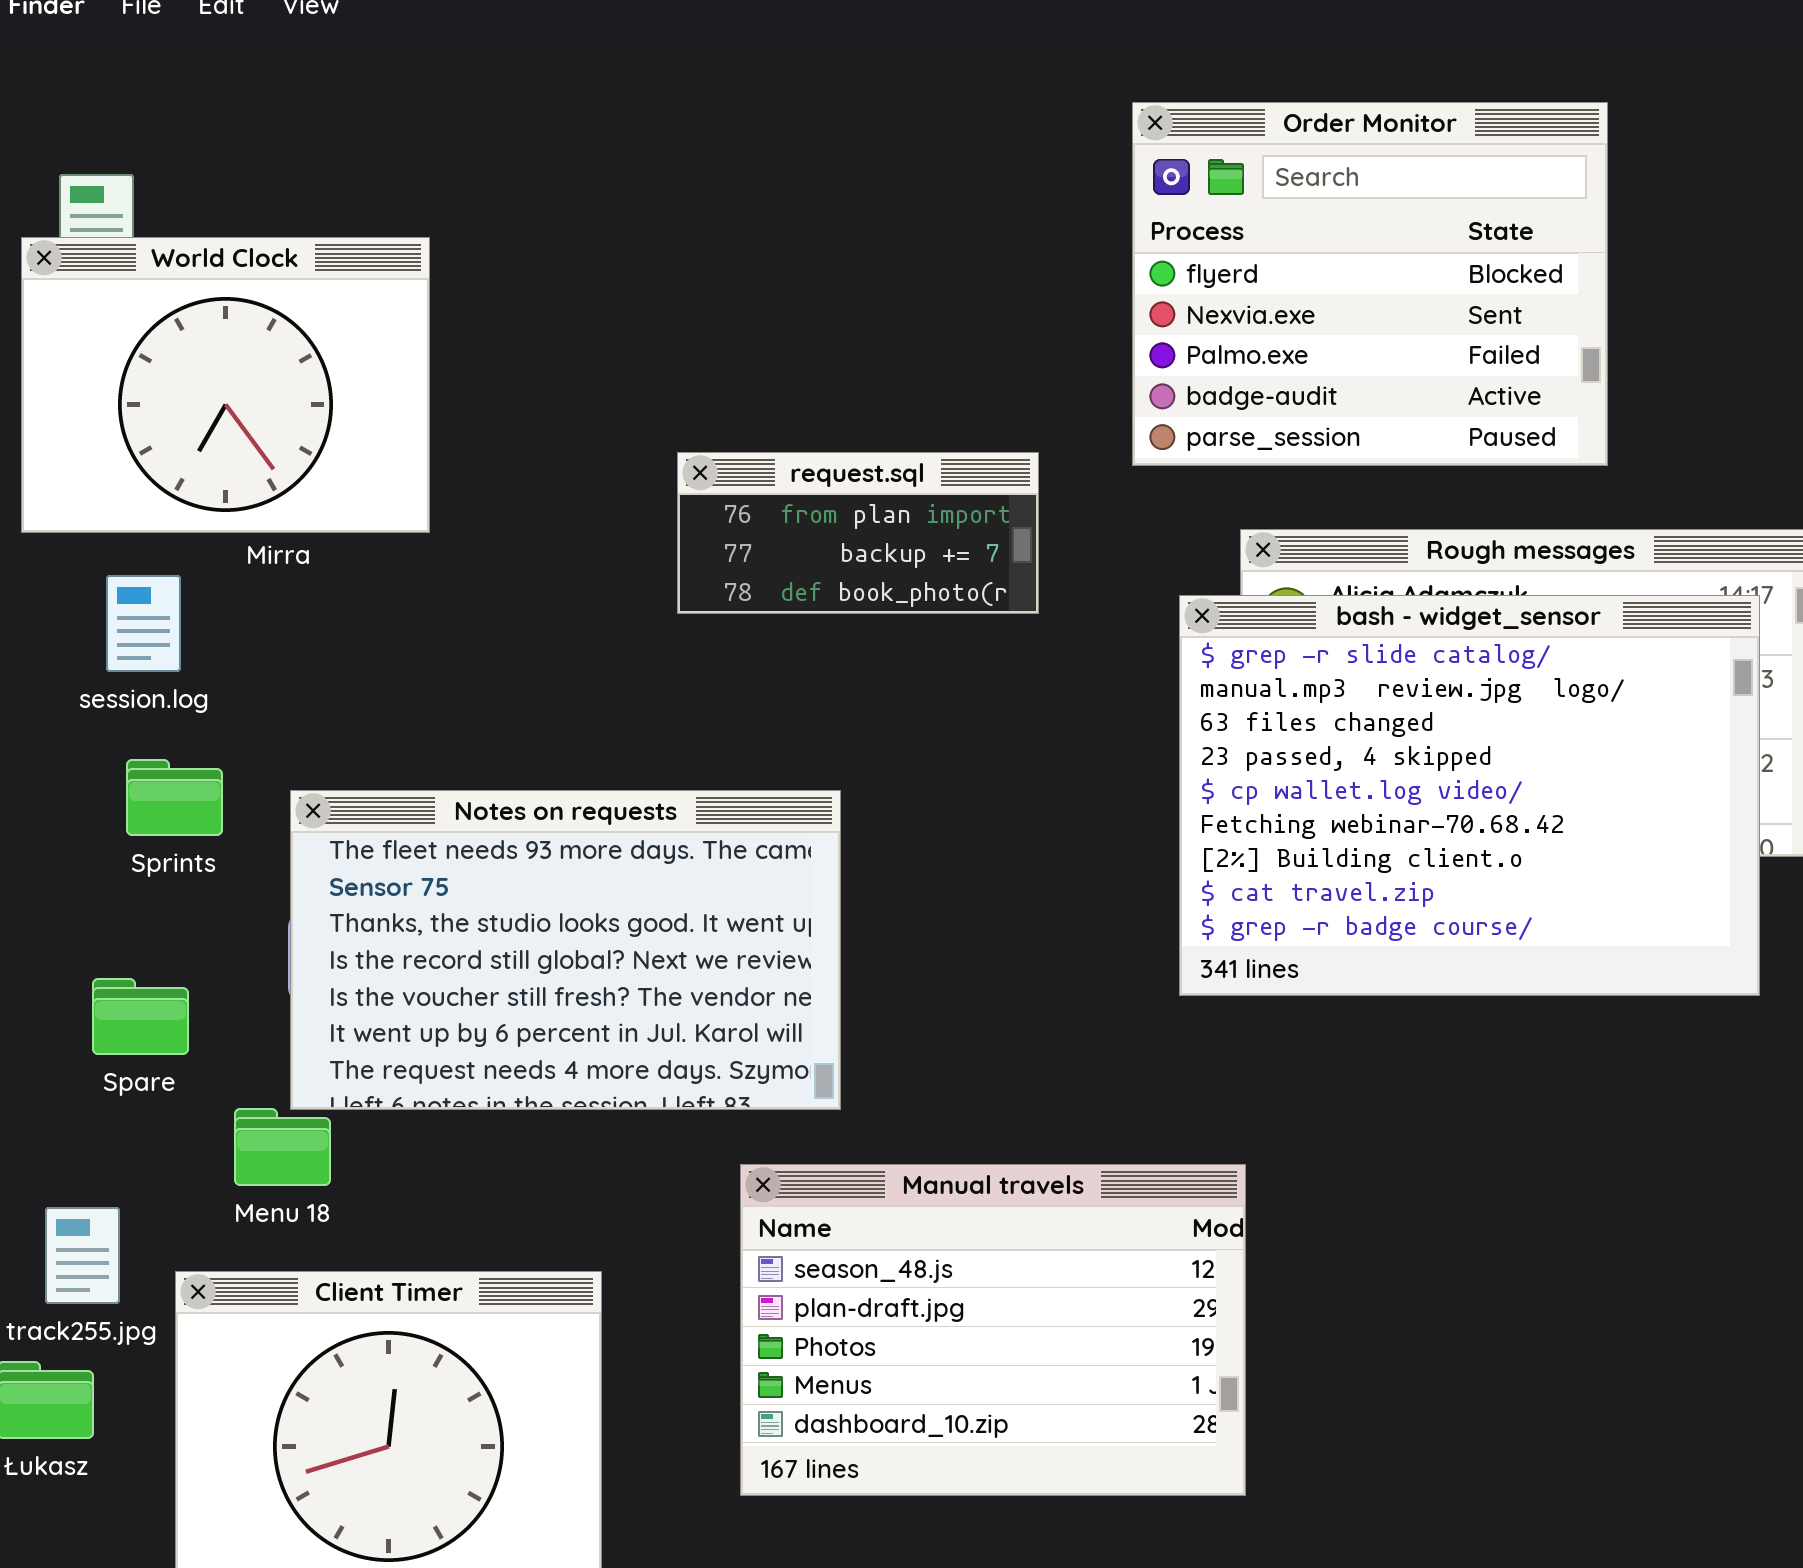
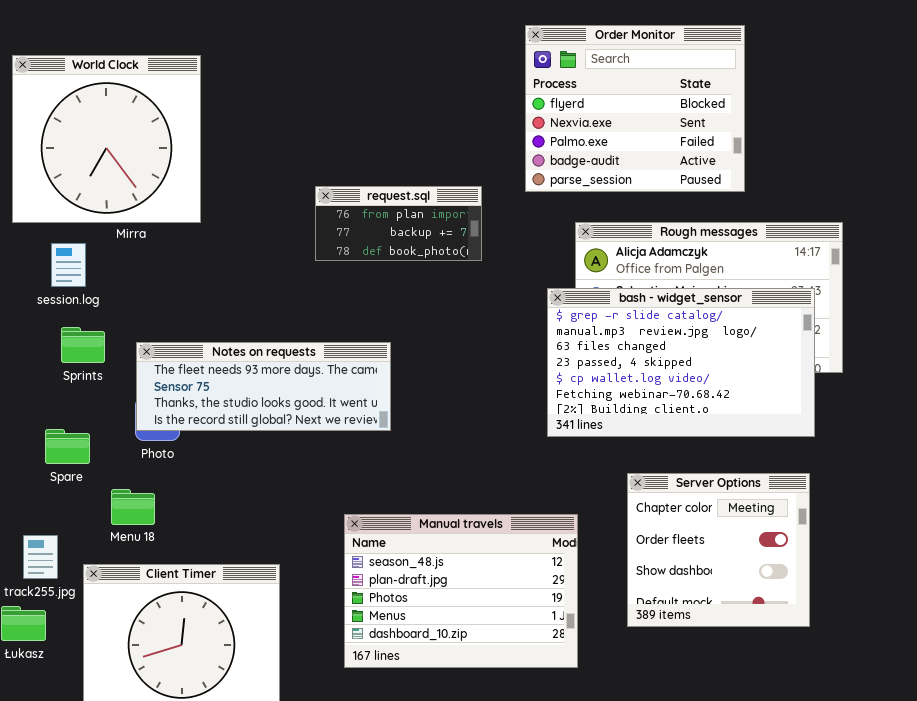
World Clock: [21,237,430,533] -> [12,55,201,223], resized
bash - widget_sensor: [1179,595,1760,996] -> [547,288,815,437], resized
Notes on requests: [290,790,841,1110] -> [136,342,391,431], resized
Server Options: none -> [627,473,810,627], opened

